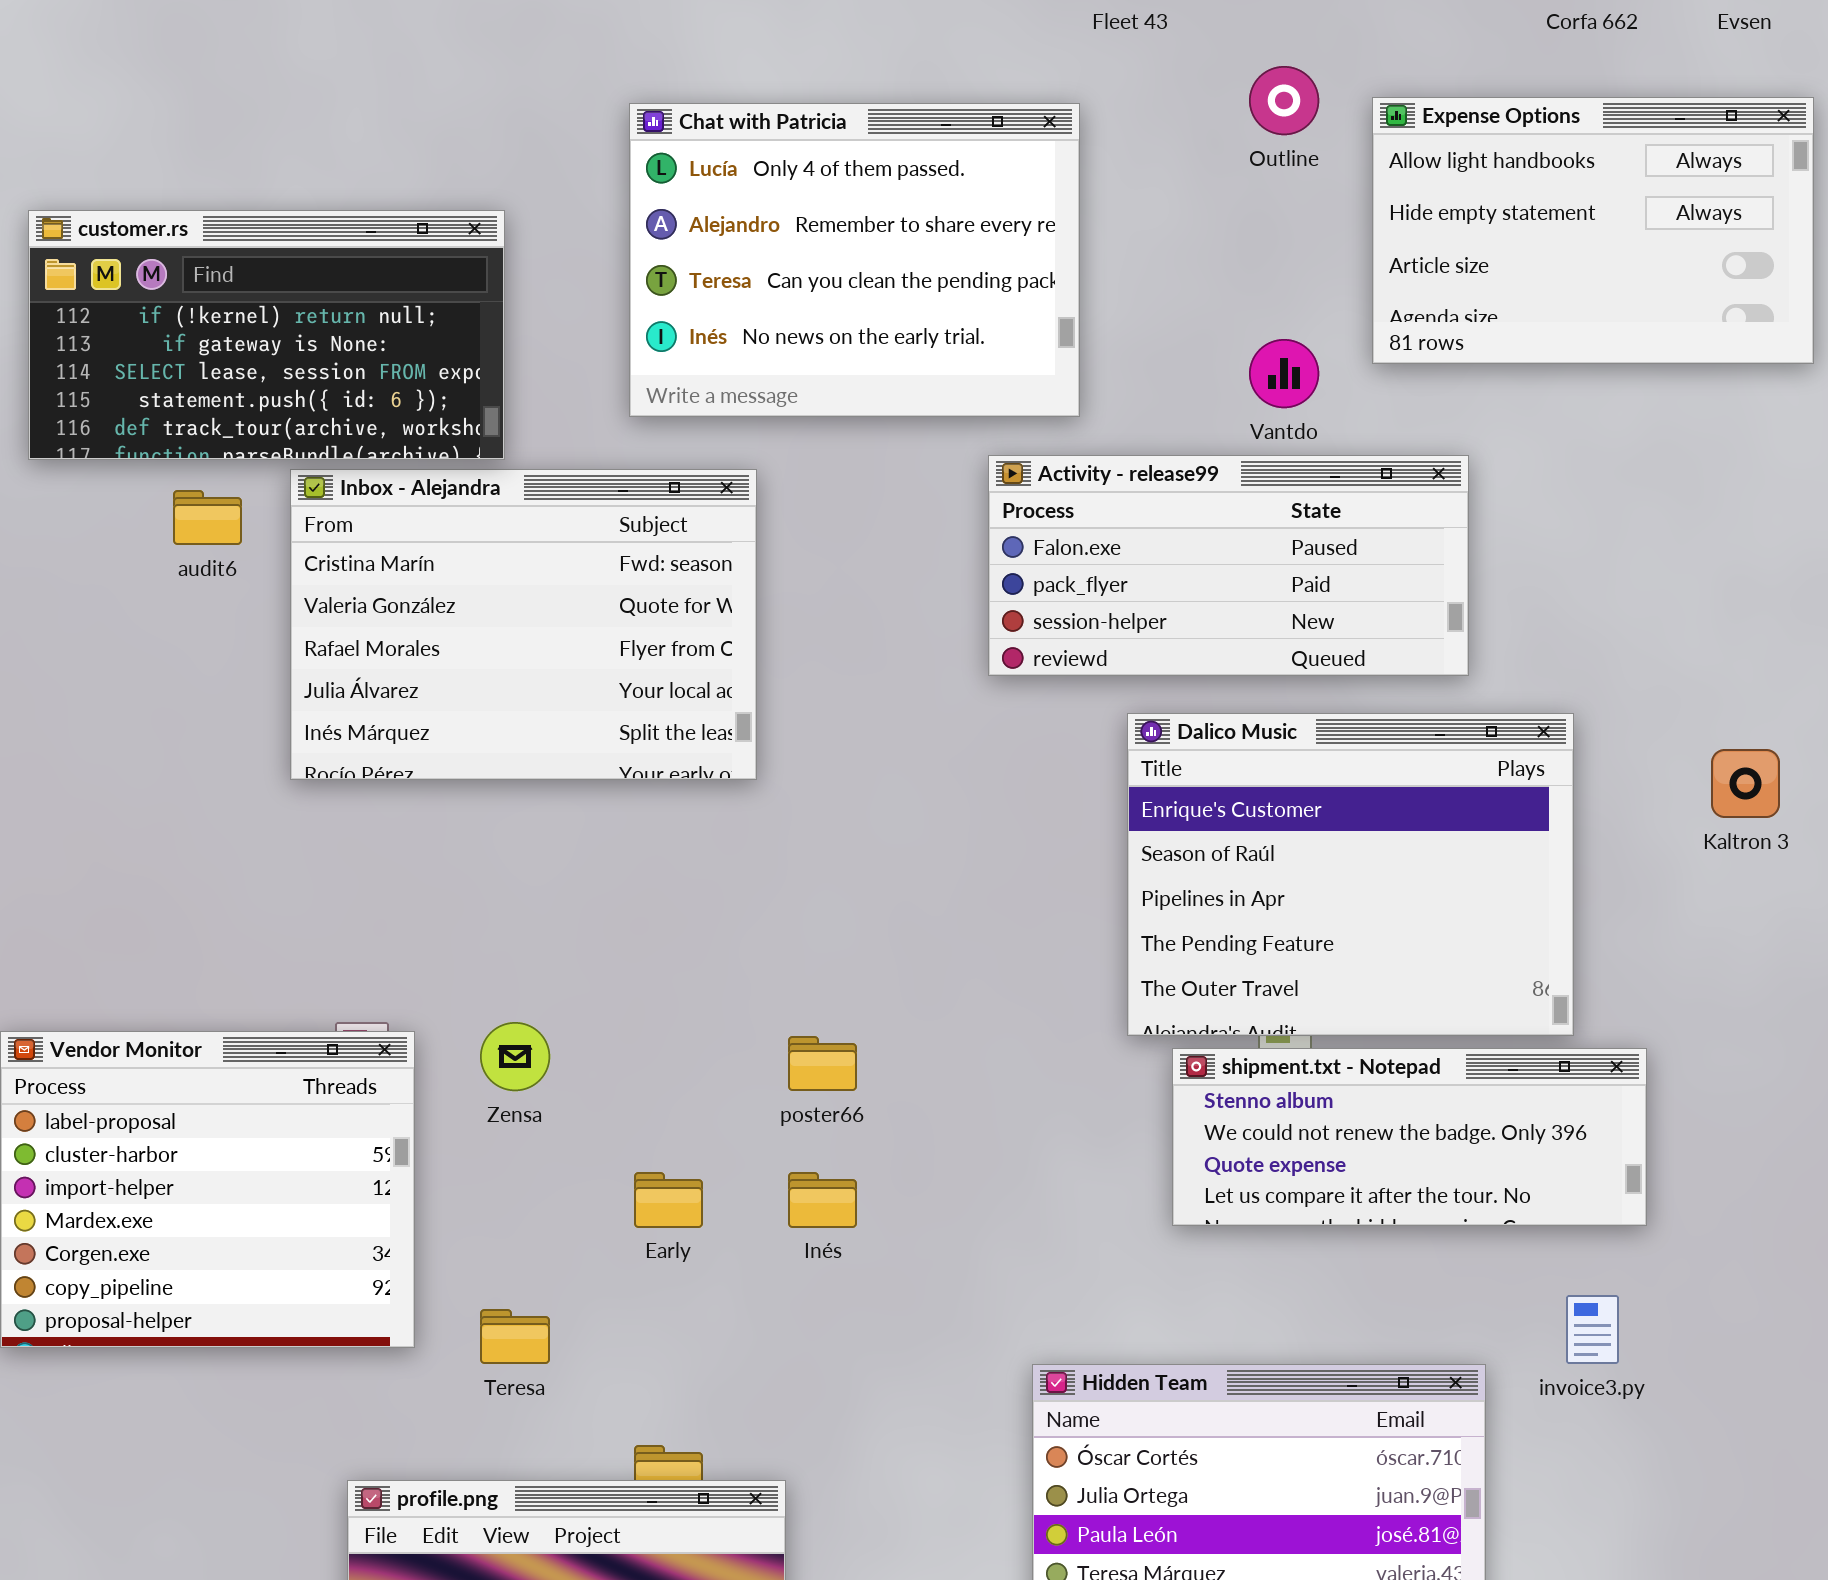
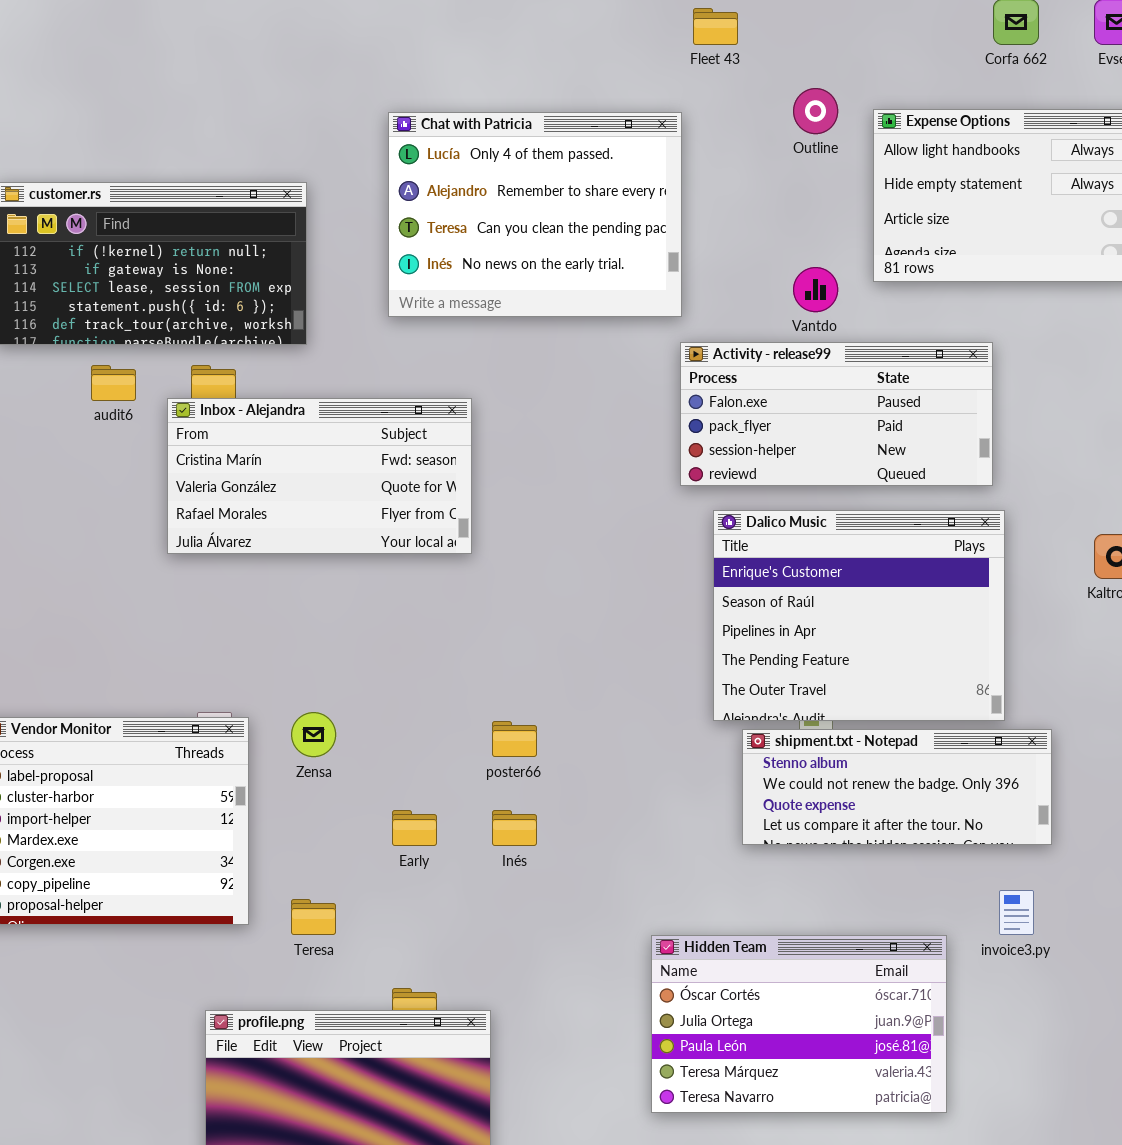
Activity - release99: [988,455,1469,676] -> [680,342,993,486], moved
Inbox - Alejandra: [290,469,757,780] -> [167,398,472,554], resized

